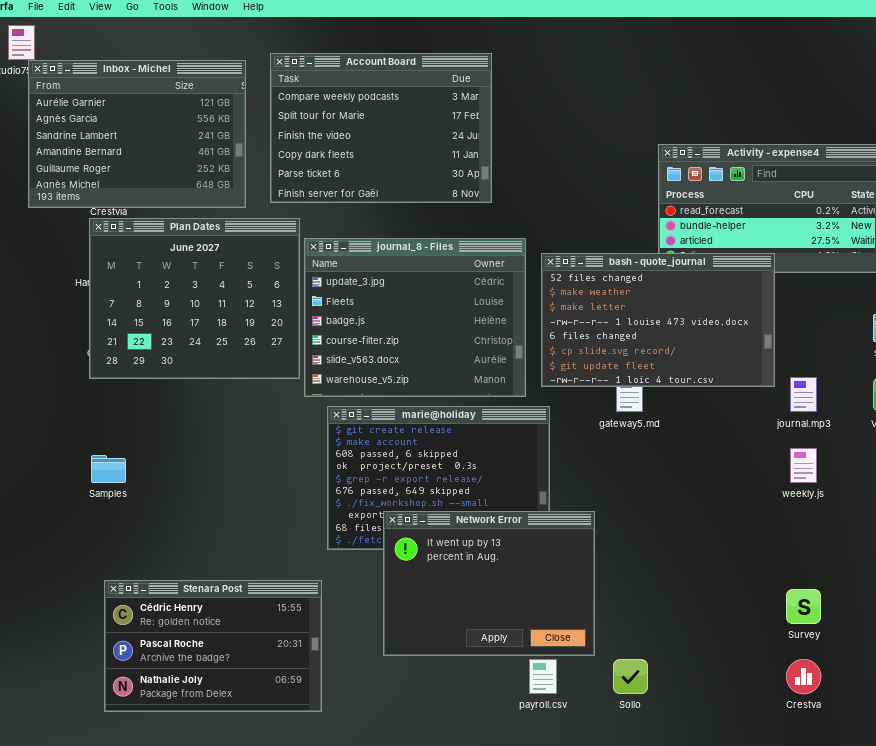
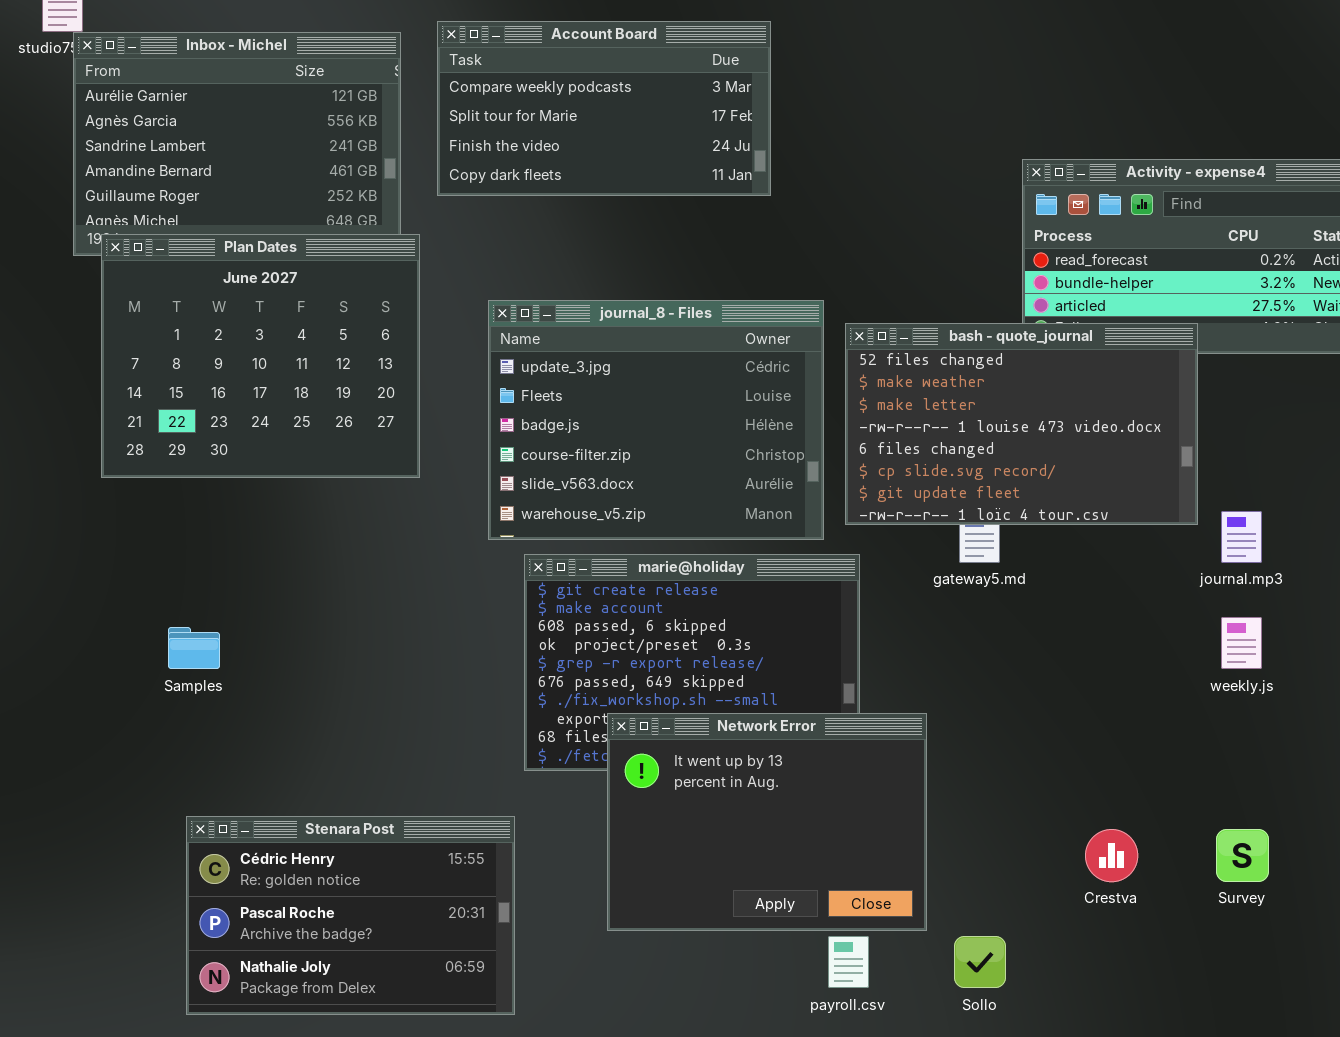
Account Board: [270,53,492,203] -> [437,21,771,196], resized
Plan Dates: [89,218,300,379] -> [101,234,420,478], moved
Crestva: [786,659,821,694] -> [1085,829,1138,882], moved

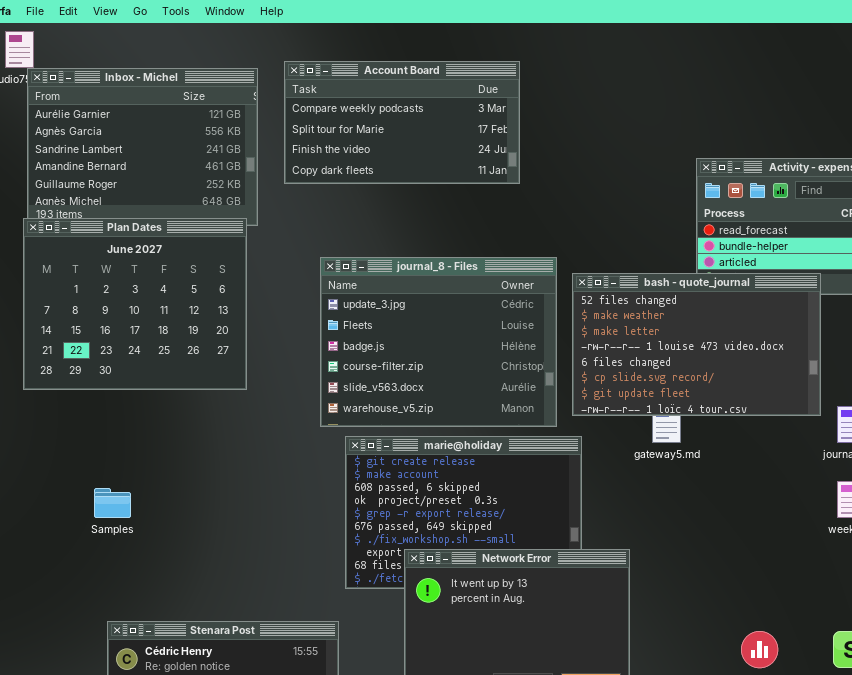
Plan Dates: [101,234,420,478] -> [23,218,247,390], moved

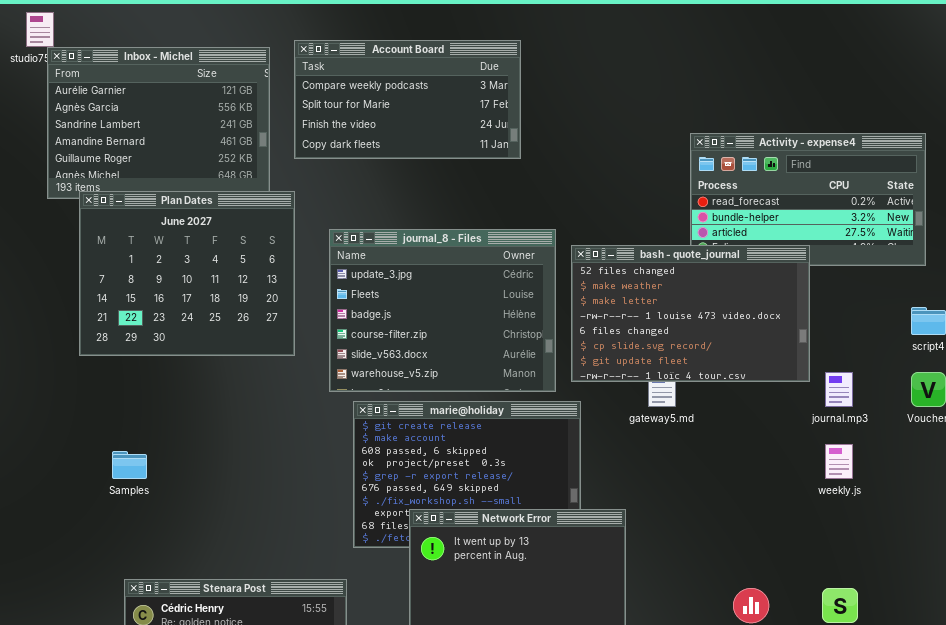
Plan Dates: [23,218,247,390] -> [79,191,295,356], moved

